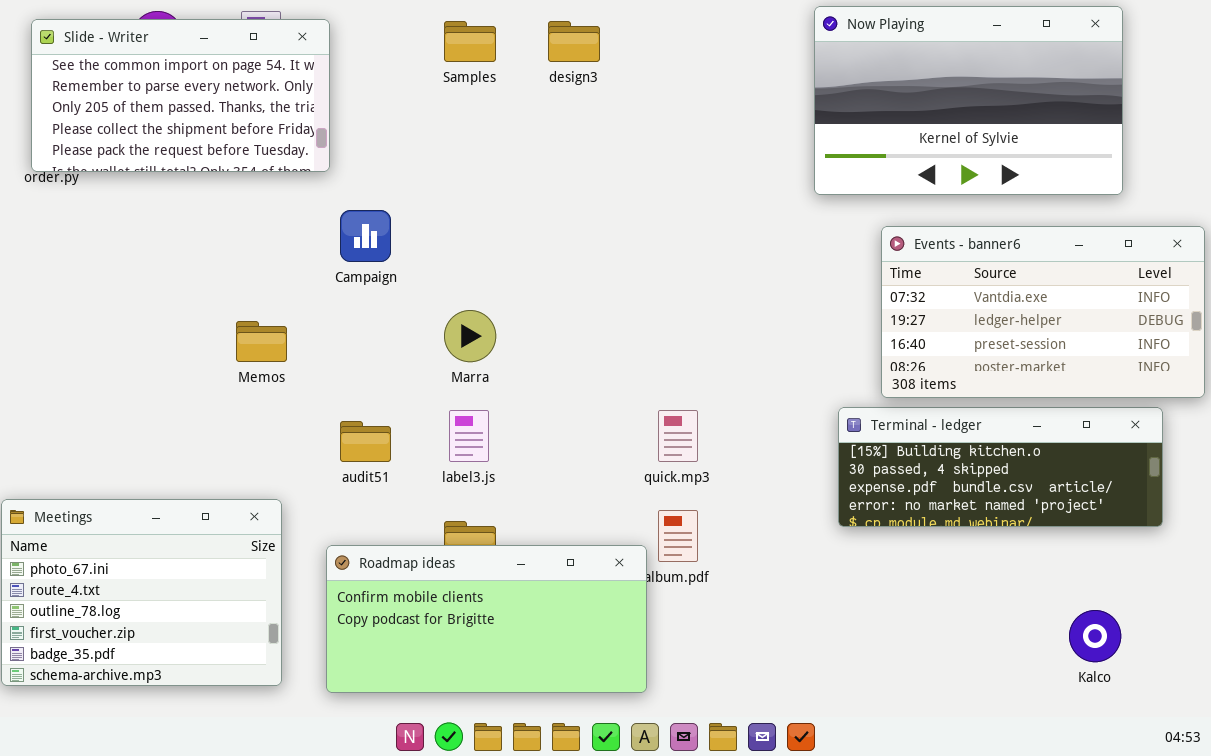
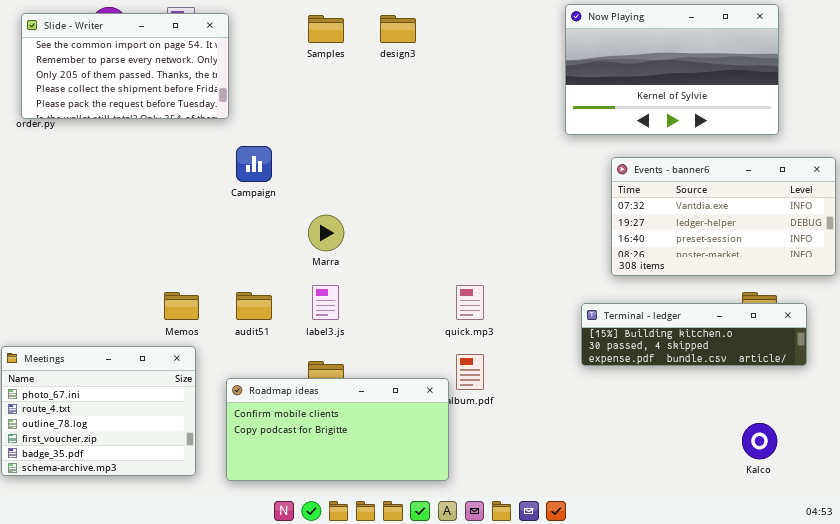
Memos: [236,321,287,362] -> [164,292,199,320], moved
Terminal - ledger: [838,407,1163,527] -> [581,303,807,366], resized

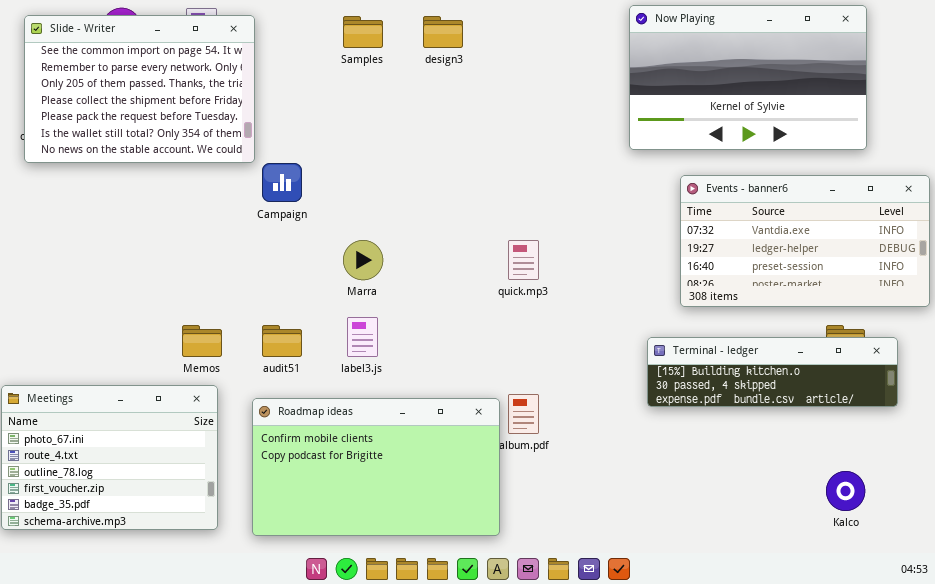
Slide - Writer: [21,13,229,119] -> [24,15,255,163], resized
quick.mp3: [456,285,484,320] -> [508,240,539,280], moved
Roadmap ideas: [226,378,449,481] -> [252,398,500,536], resized

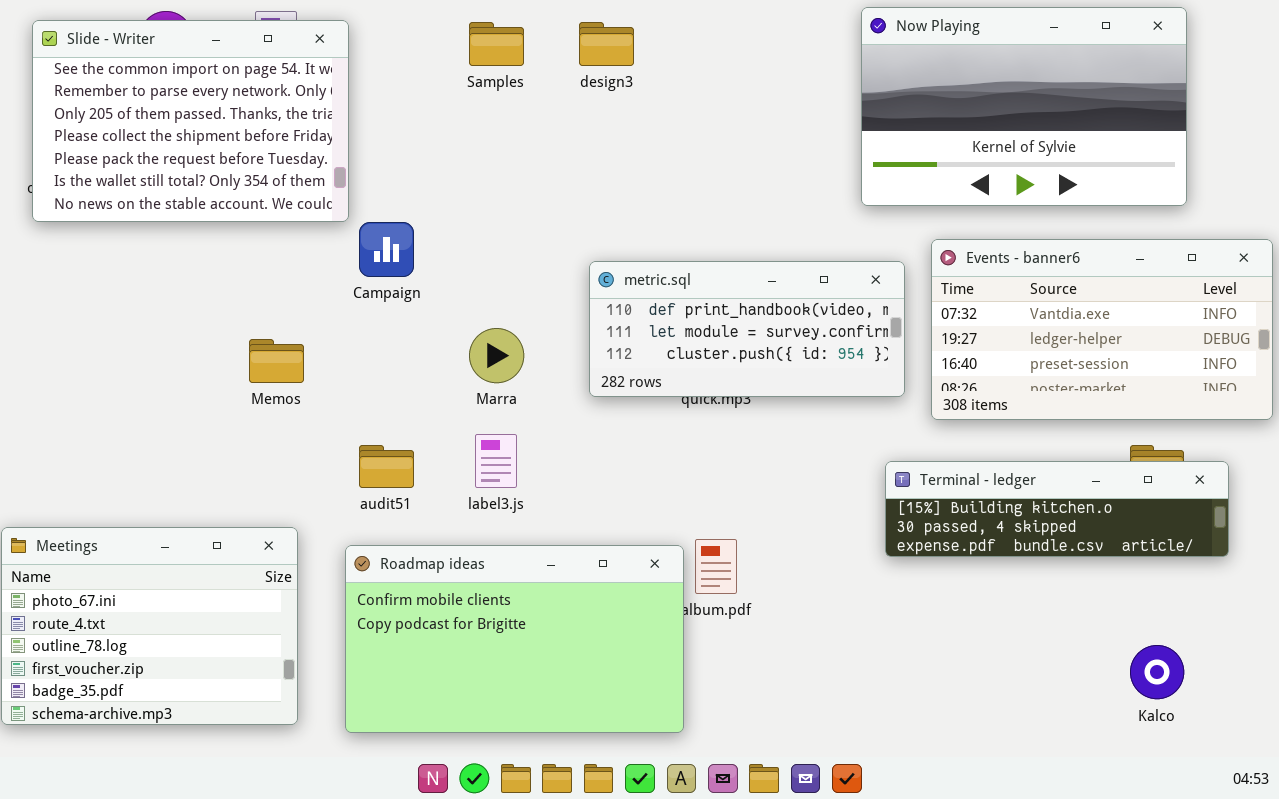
metric.sql: none -> [589,261,905,397], opened
Memos: [182,325,222,357] -> [249,339,304,383], moved

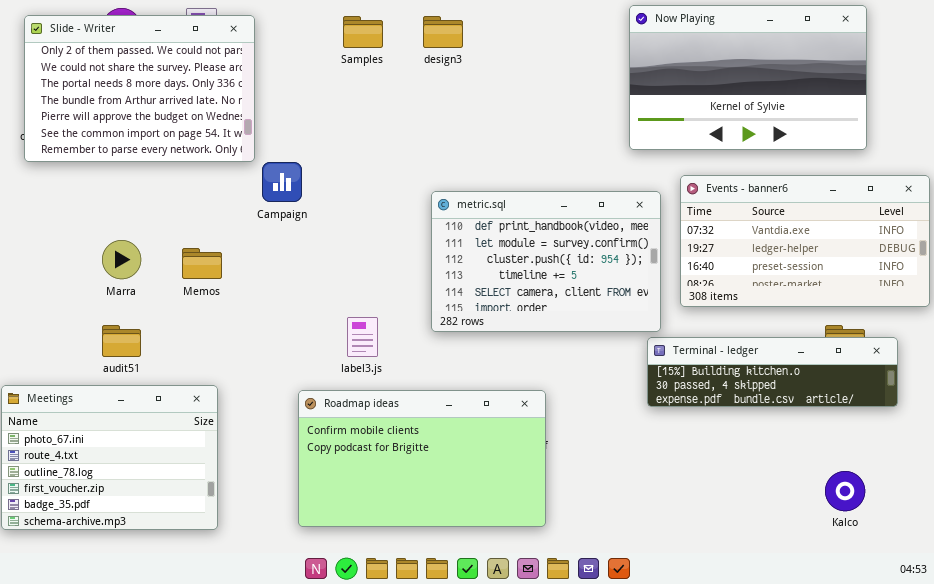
Slide - Writer: [32,20,349,222] -> [24,15,255,162], scrolled up 5 rows
metric.sql: [589,261,905,397] -> [431,191,661,332], resized
Marra: [469,328,524,383] -> [102,240,141,279], moved
audit51: [359,445,414,488] -> [102,325,141,357], moved
Roadmap ideas: [345,545,684,733] -> [298,390,546,527], moved

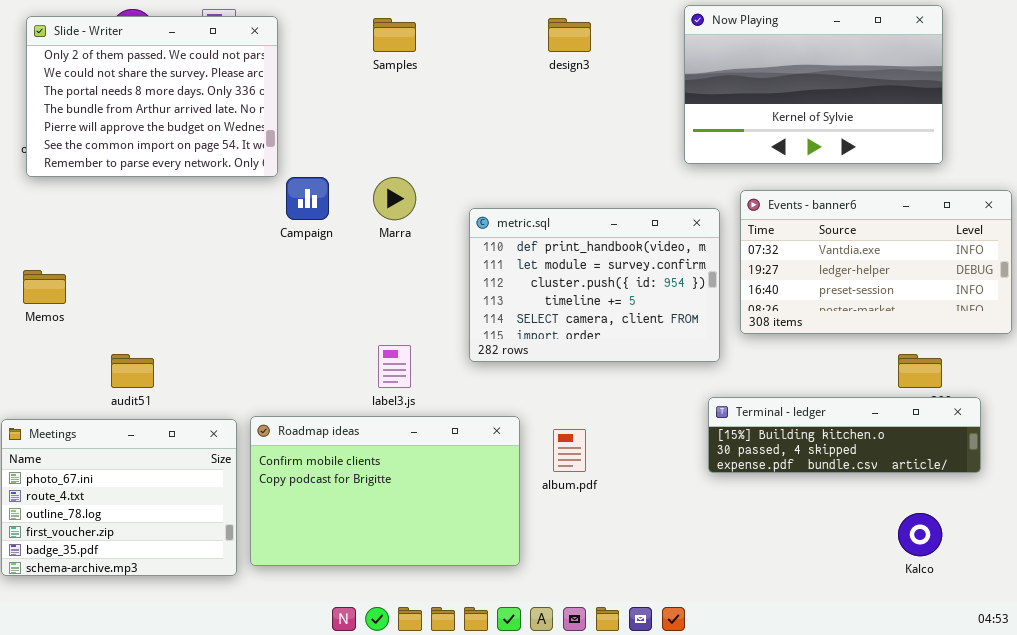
design3: [423,16,463,48] -> [548,18,591,52], moved
Marra: [102,240,141,279] -> [373,177,416,220], moved
Memos: [182,248,222,279] -> [23,270,66,304], moved
Terminal - ledger: [647,337,898,407] -> [708,397,981,473], moved
Roadmap ideas: [298,390,546,527] -> [250,416,520,566], moved

